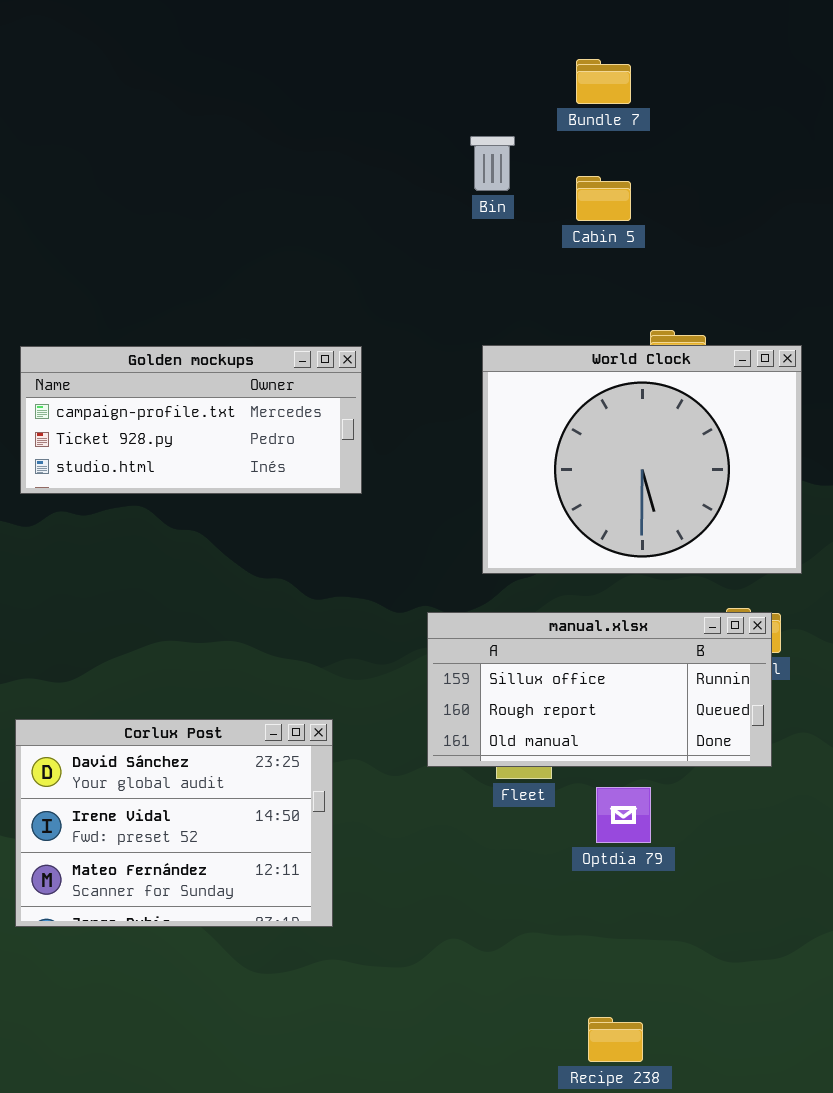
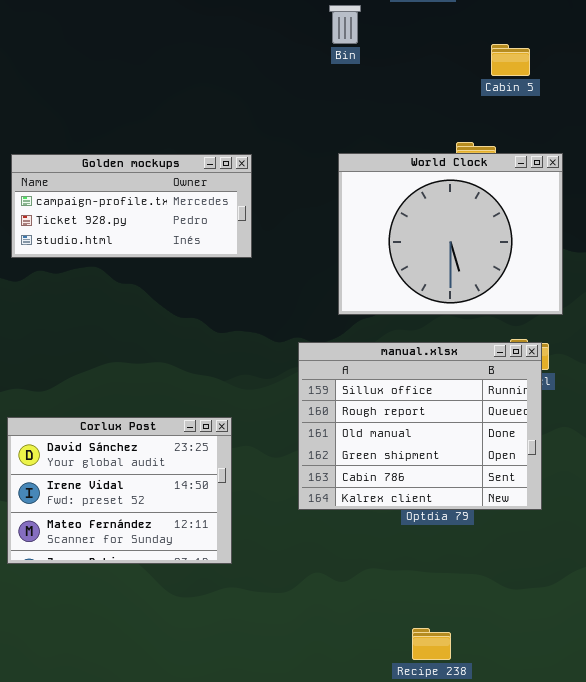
Cabin 5: [576,176,631,221] -> [491,44,530,76], moved
manual.xlsx: [427,612,772,767] -> [298,342,542,510], resized

